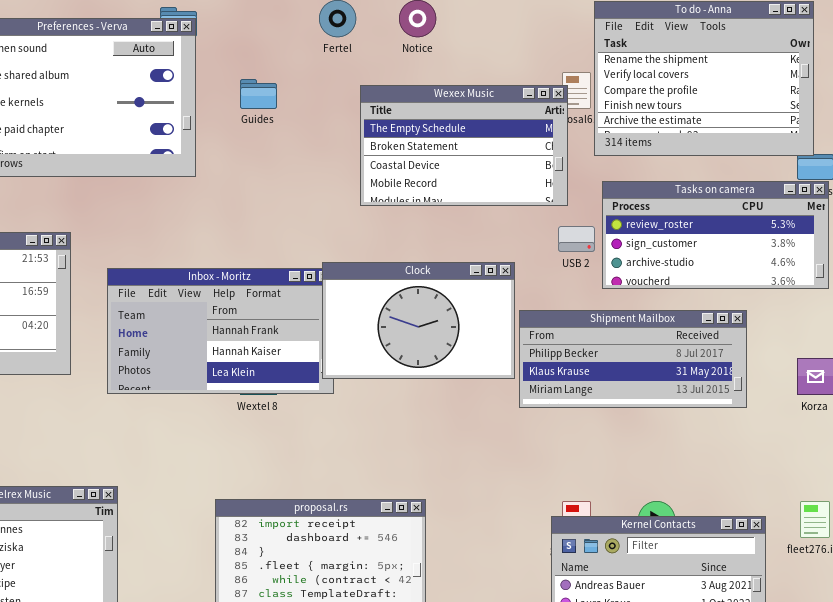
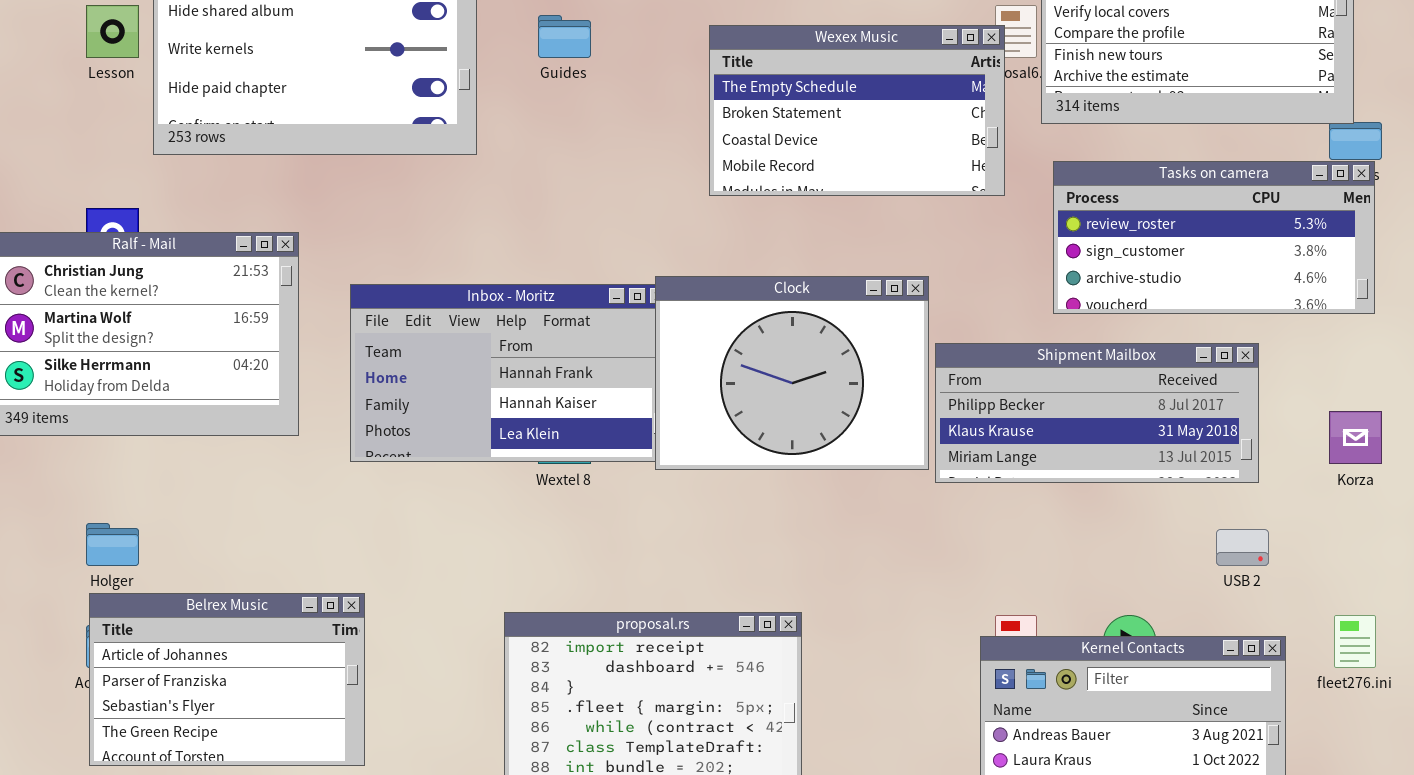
USB 2: [558,226,595,252] -> [1216,529,1269,566], moved
Clock: [322,262,515,379] -> [655,276,929,470], resized

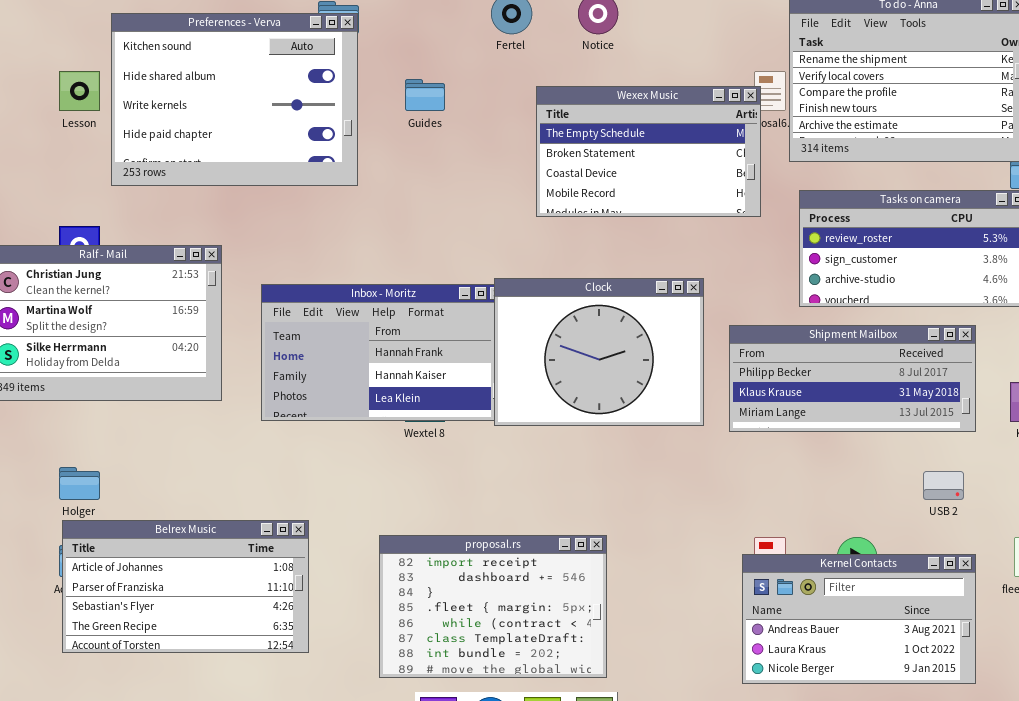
Shipment Mailbox: [935,343,1259,483] -> [729,325,976,432], moved
Belrex Music: [89,593,365,766] -> [62,520,309,653], resized

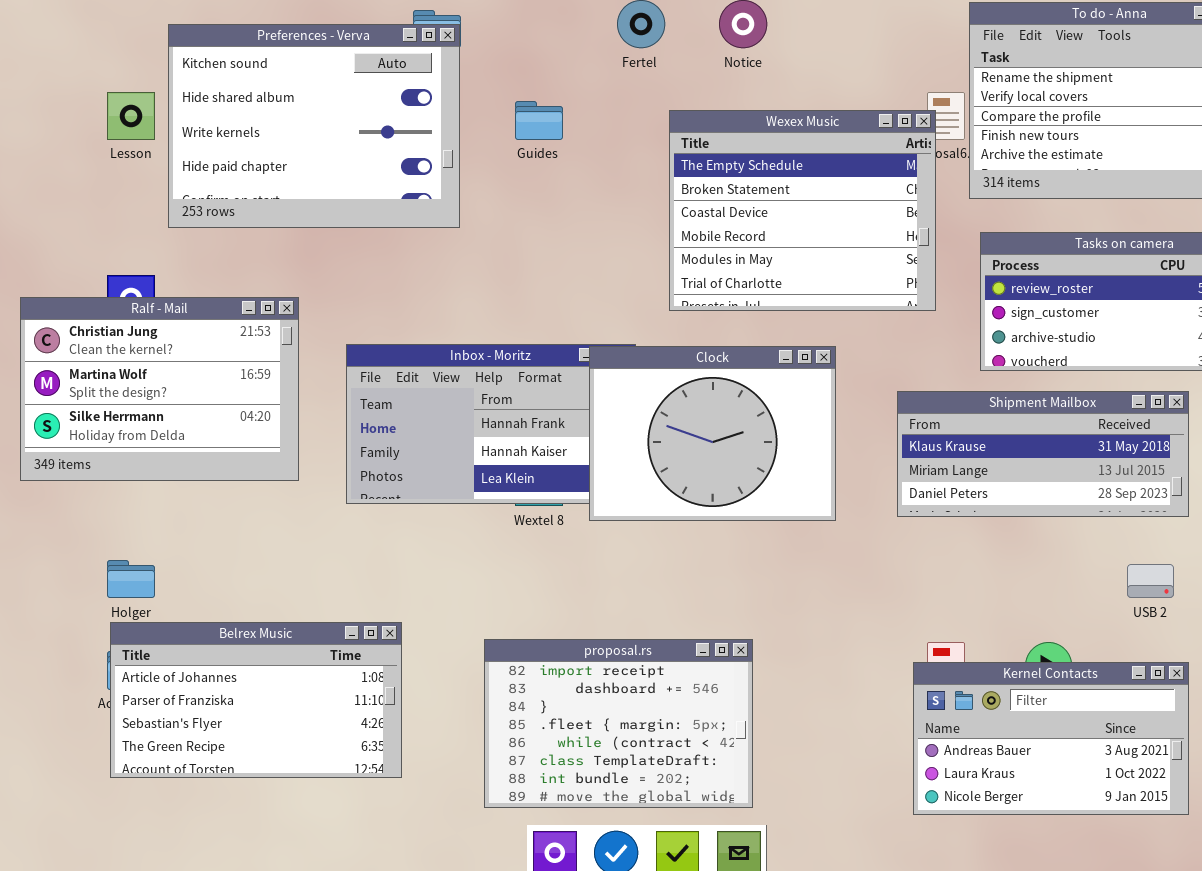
Wexex Music: [536,86,761,217] -> [669,110,936,311], resized
Clock: [494,278,704,426] -> [589,346,836,521], moved
Shipment Mailbox: [729,325,976,432] -> [897,391,1189,517], scrolled down 1 row

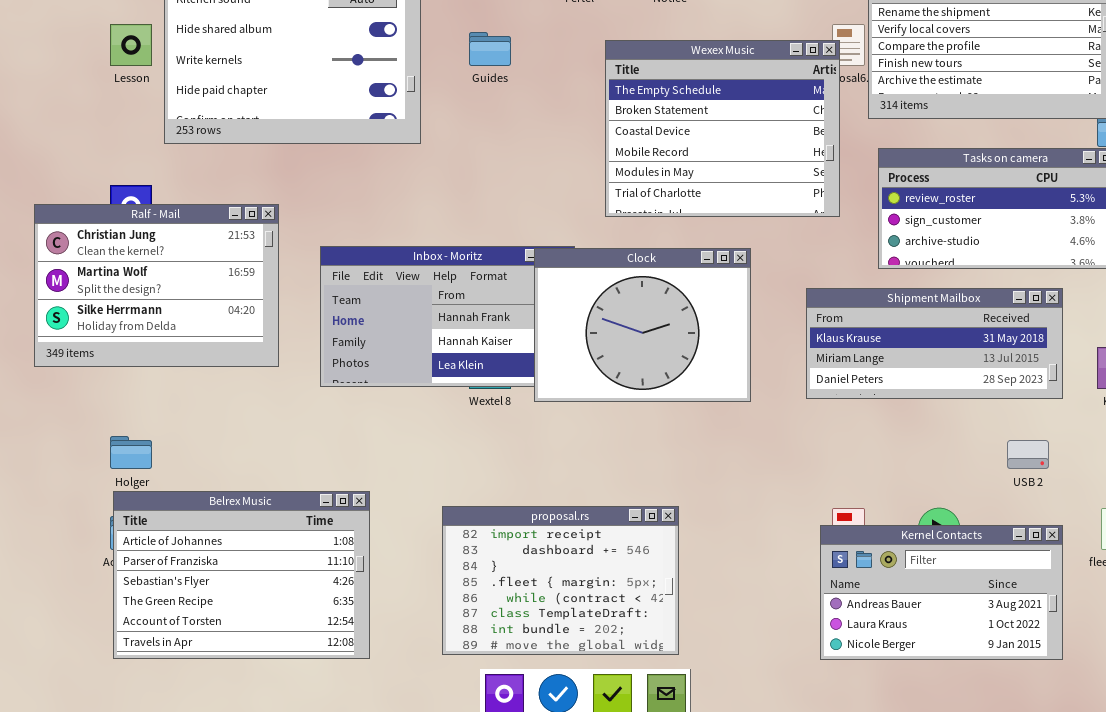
Belrex Music: [110,622,402,778] -> [113,491,370,659], resized

